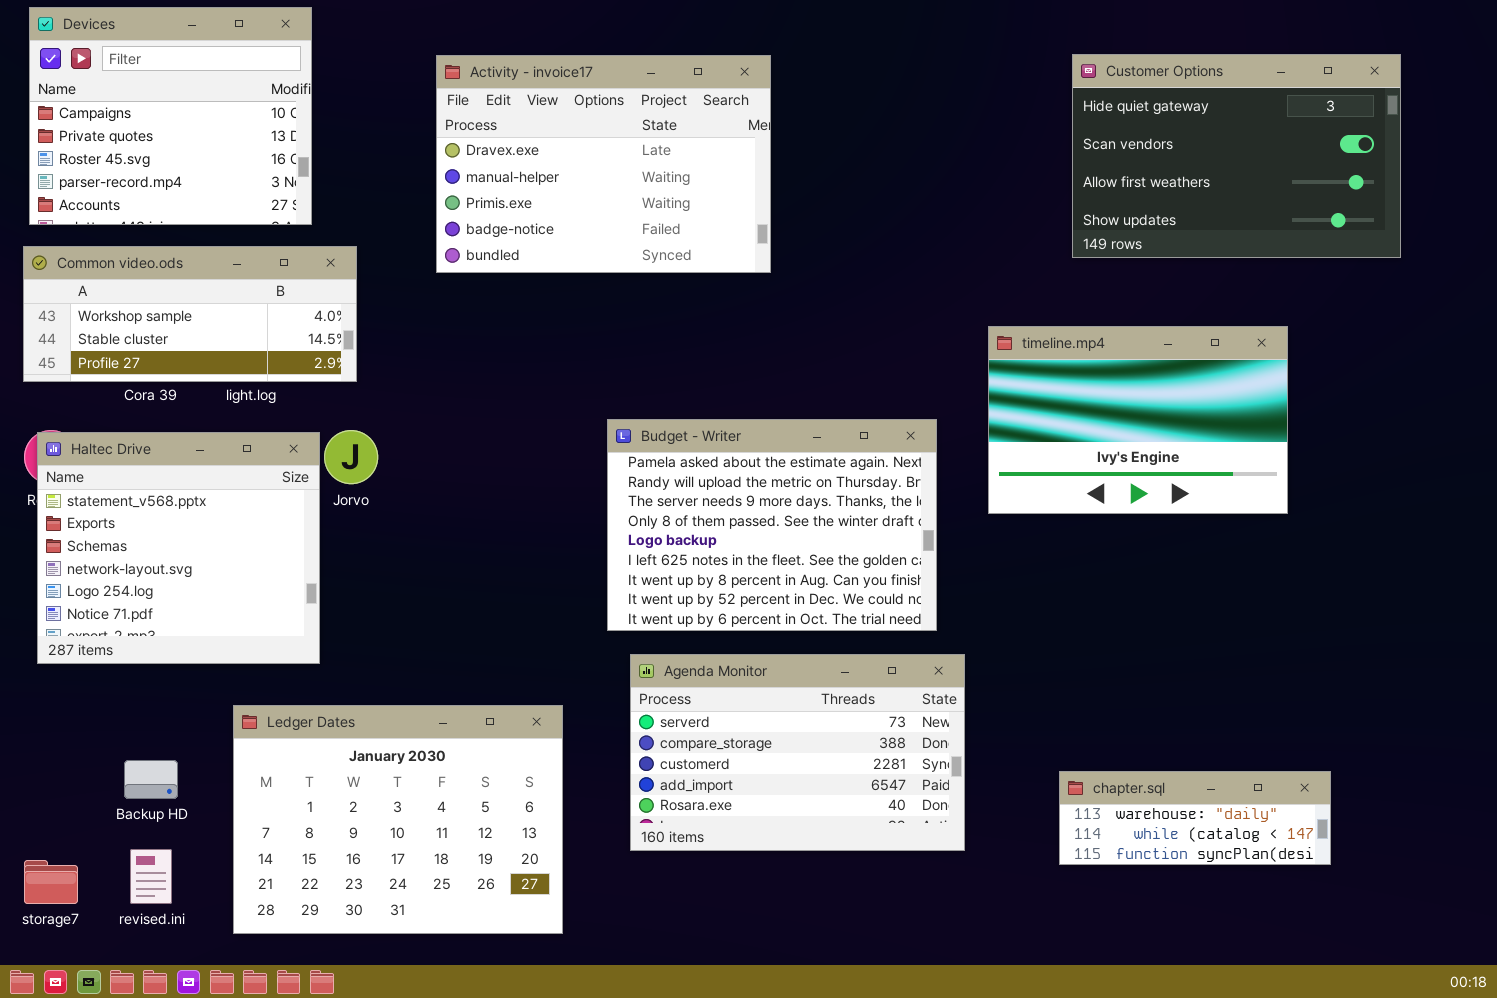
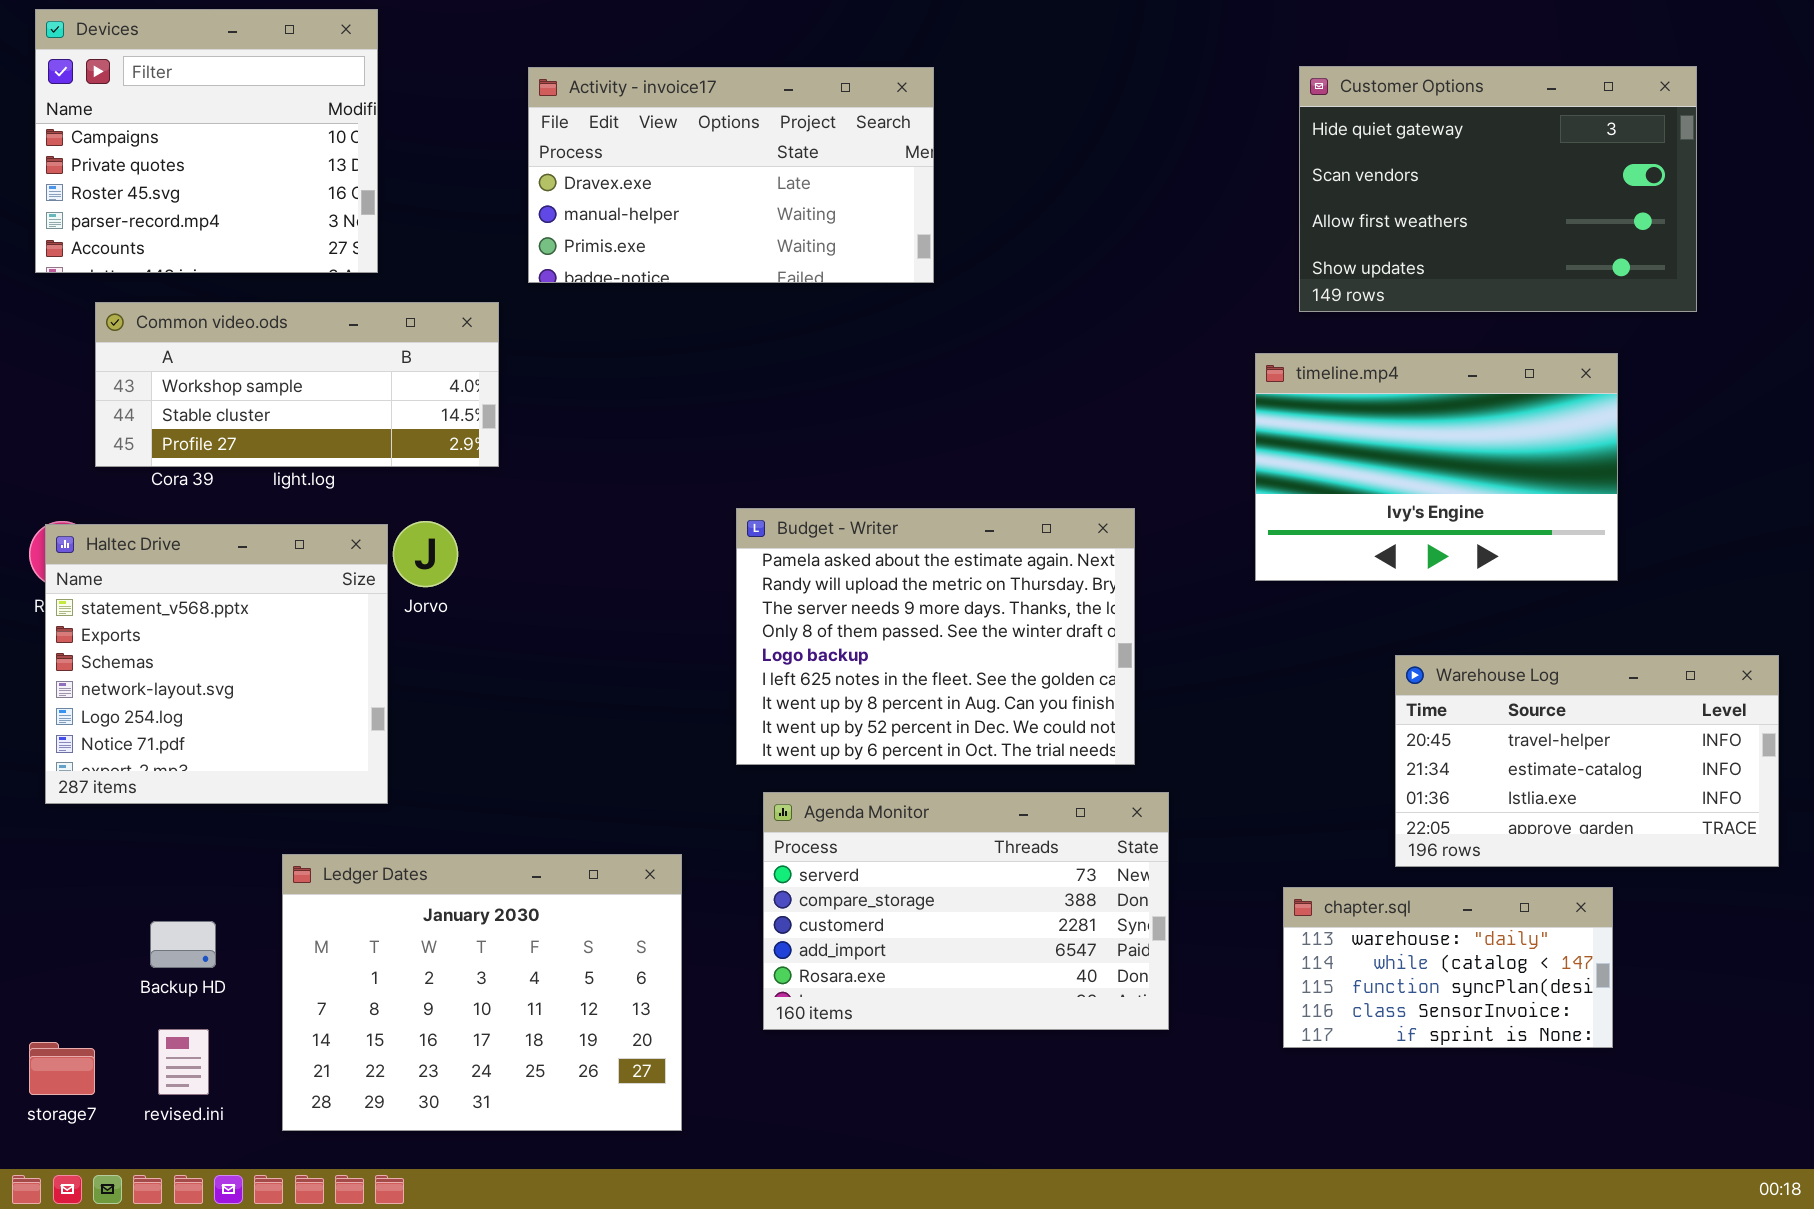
Activity - invoice17: [436,55,771,273] -> [528,67,934,283], resized
Common video.ods: [23,246,357,382] -> [95,302,499,467], moved
timeline.mp4: [988,326,1288,514] -> [1255,353,1618,581], moved
Warehouse Log: none -> [1395,655,1779,867], opened
chapter.sql: [1059,771,1331,865] -> [1283,887,1613,1048], resized

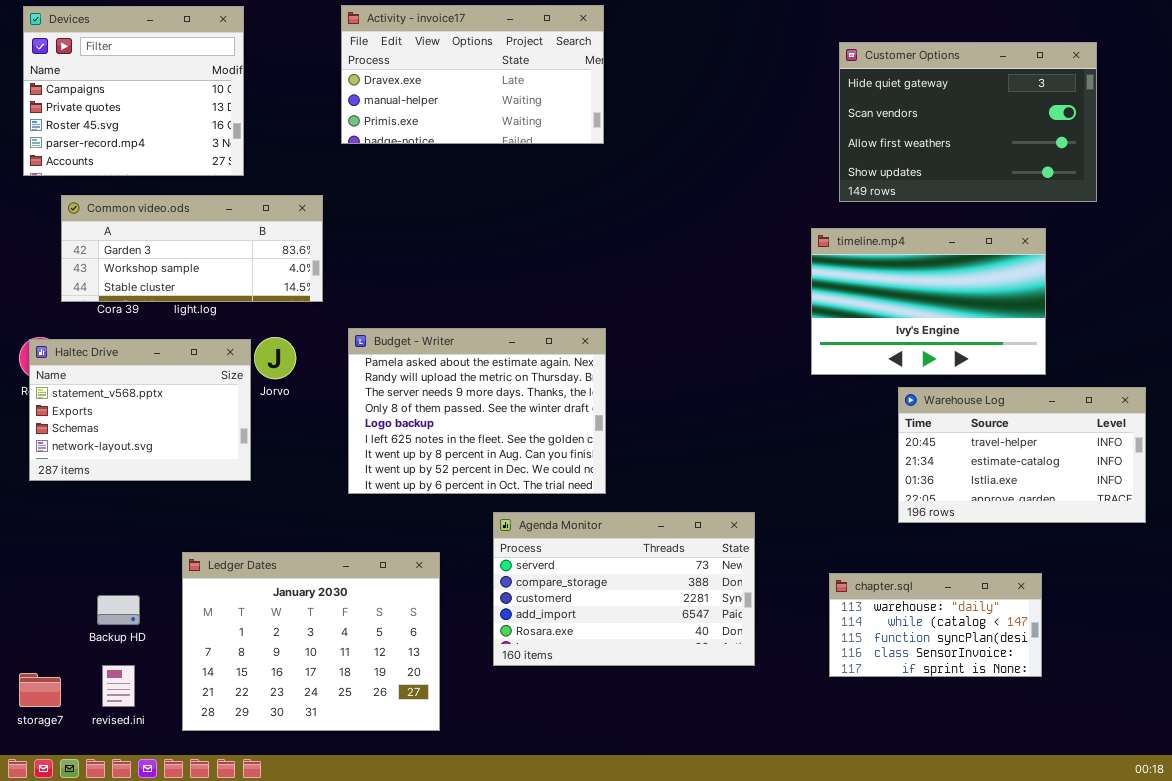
Activity - invoice17: [528,67,934,283] -> [341,5,604,144], moved
Common video.ods: [95,302,499,467] -> [61,195,323,302], scrolled up 1 row
Budget - Writer: [736,508,1135,765] -> [348,328,606,494], moved
Haltec Drive: [45,524,388,804] -> [29,339,251,481], resized
Warehouse Log: [1395,655,1779,867] -> [898,387,1146,523], moved

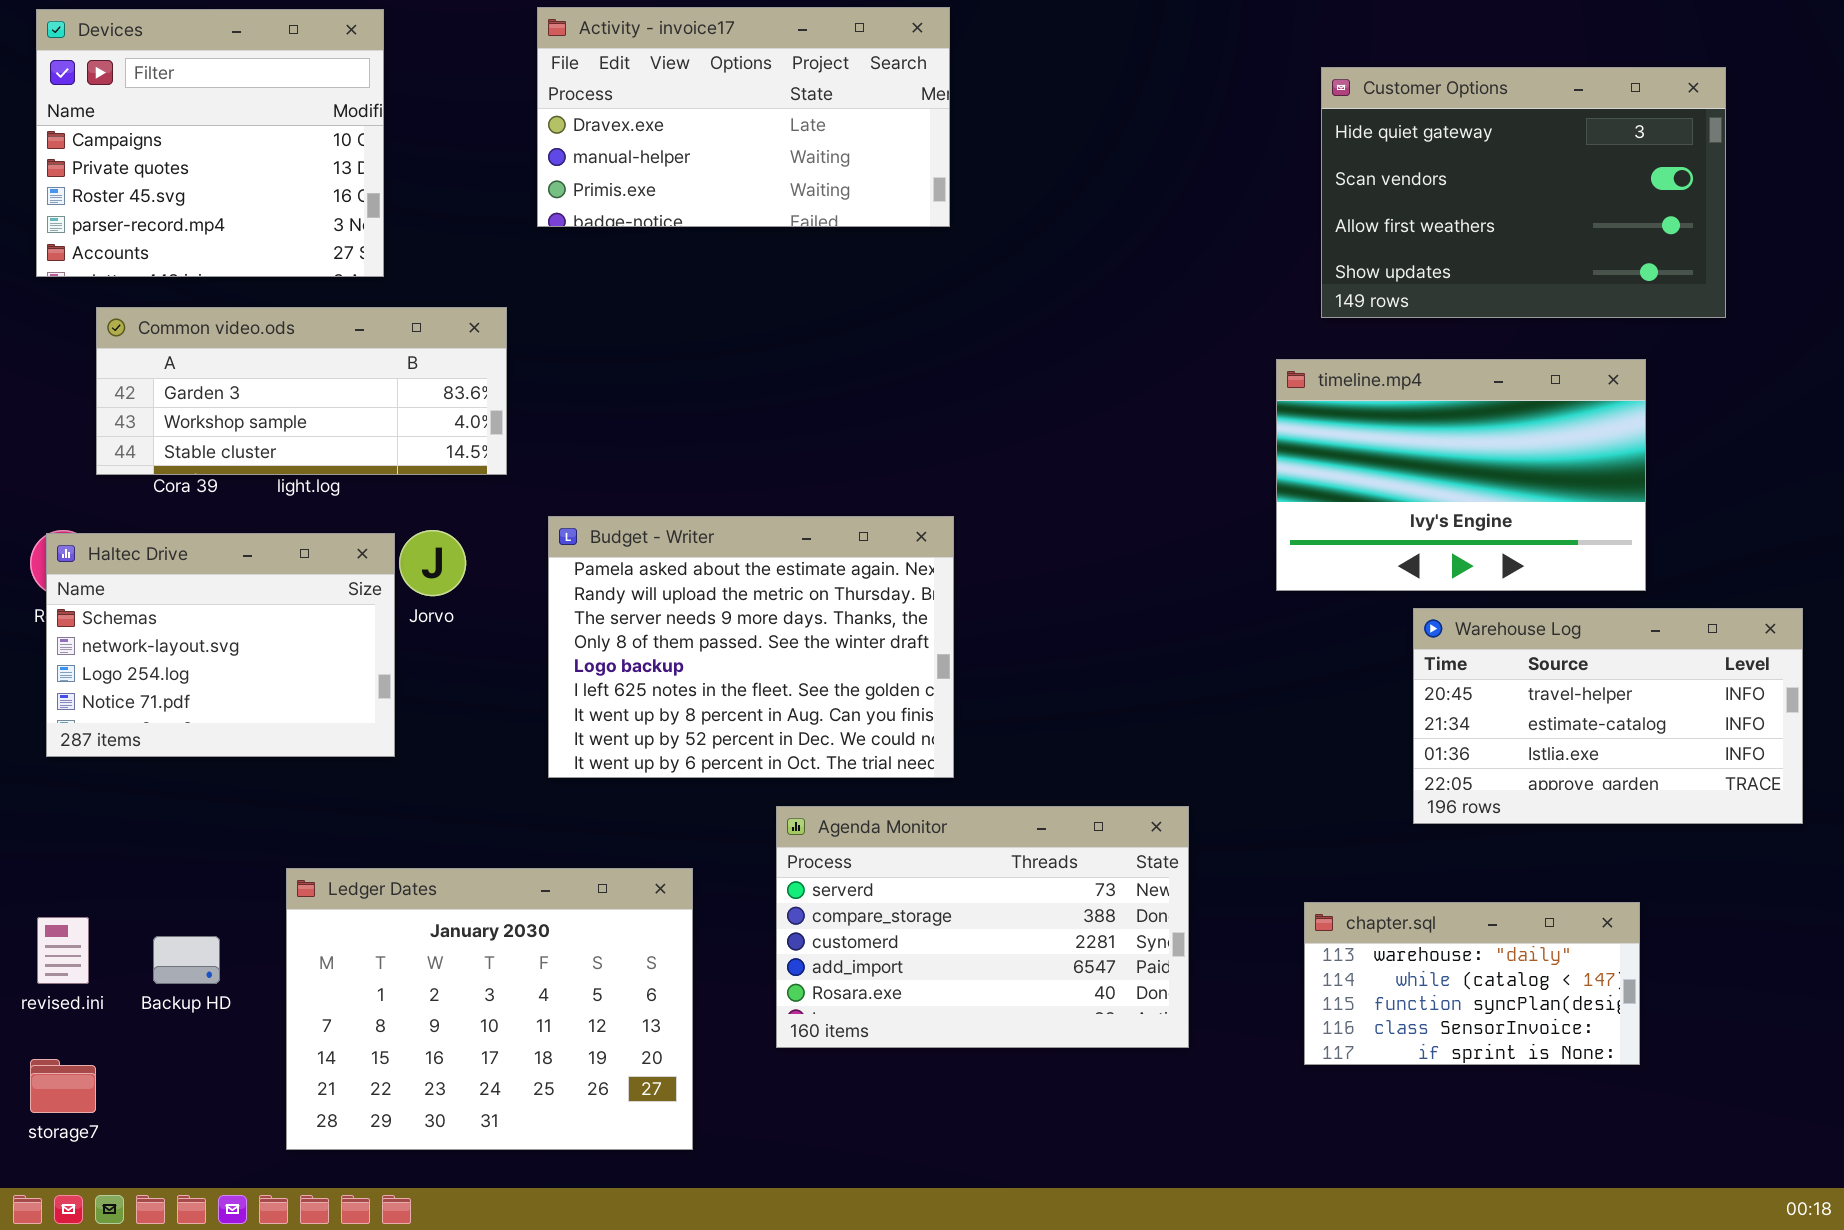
Haltec Drive: [29,339,251,481] -> [46,533,395,757], scrolled down 2 rows
revised.ini: [102,665,135,707] -> [37,917,89,984], moved

